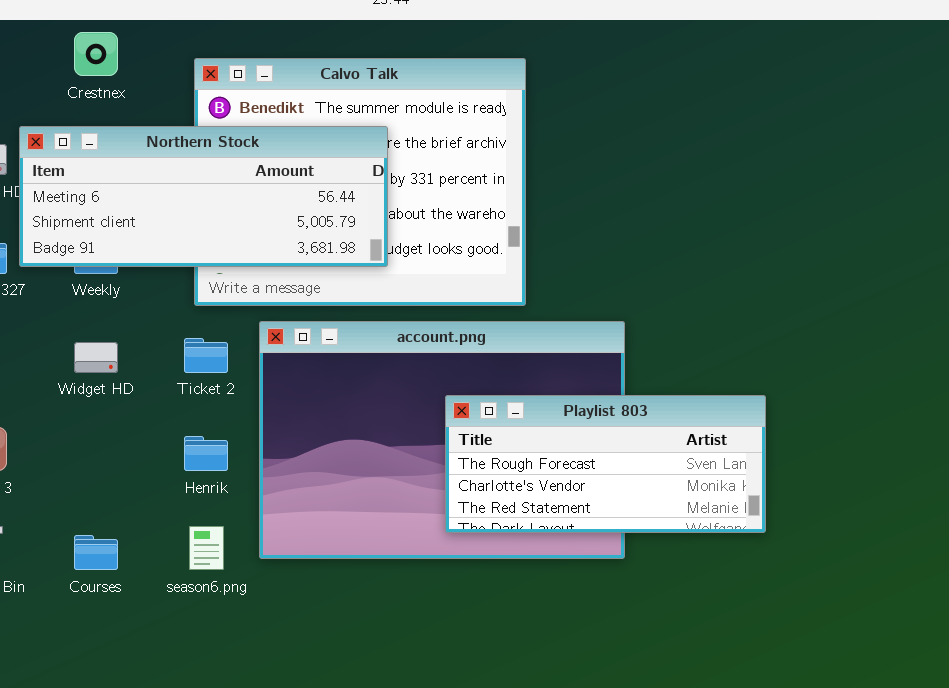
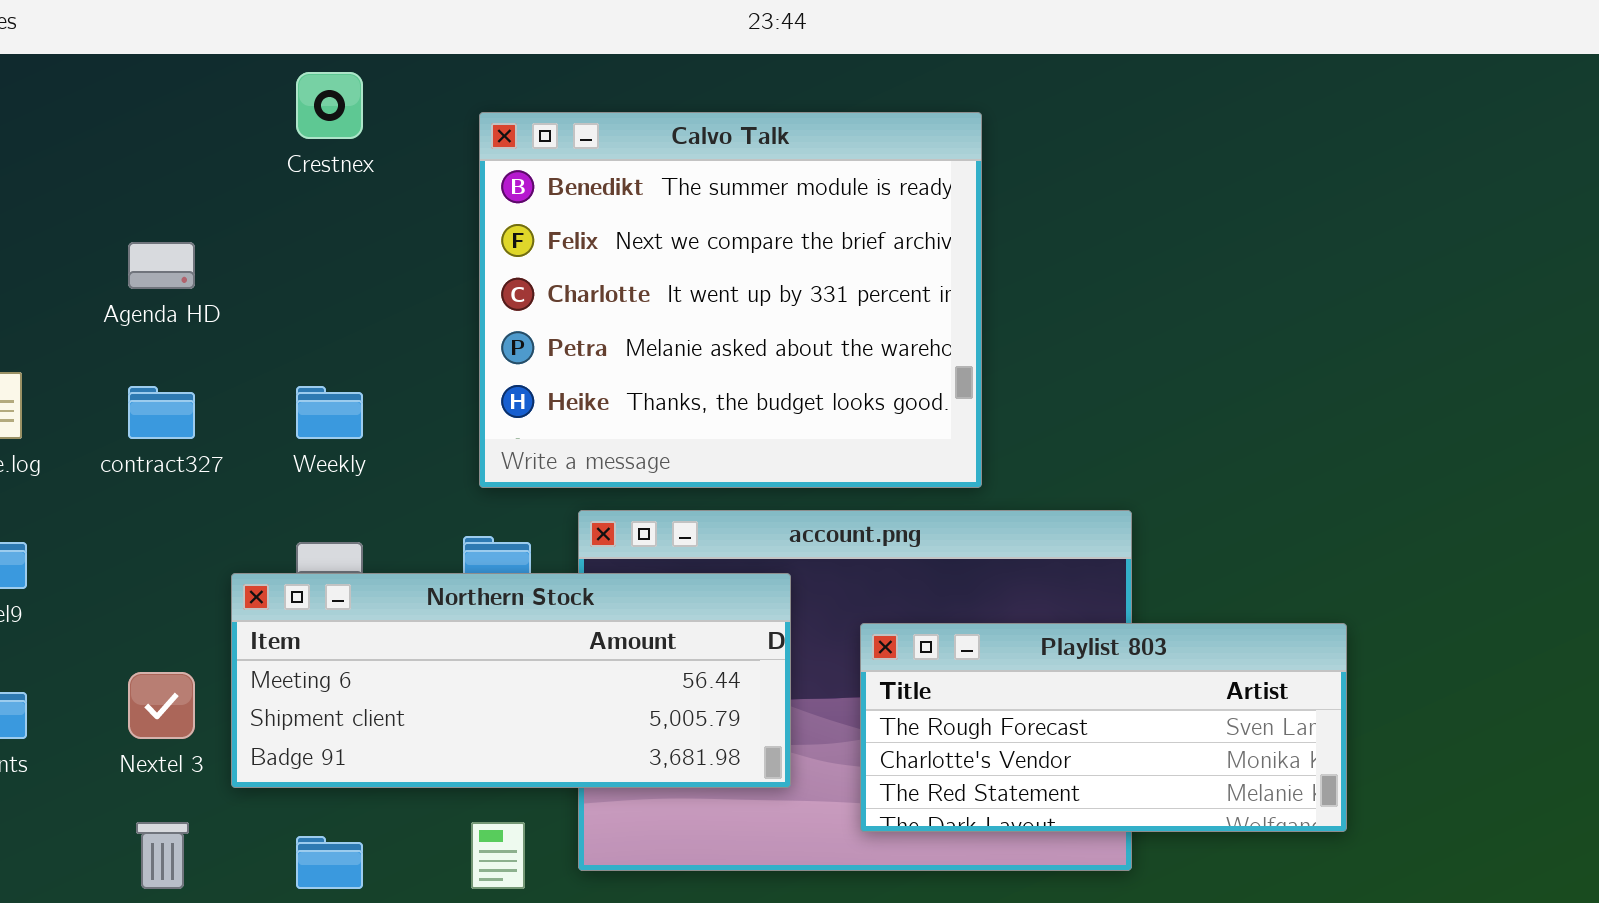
Northern Stock: [19,126,388,267] -> [231,573,791,788], moved

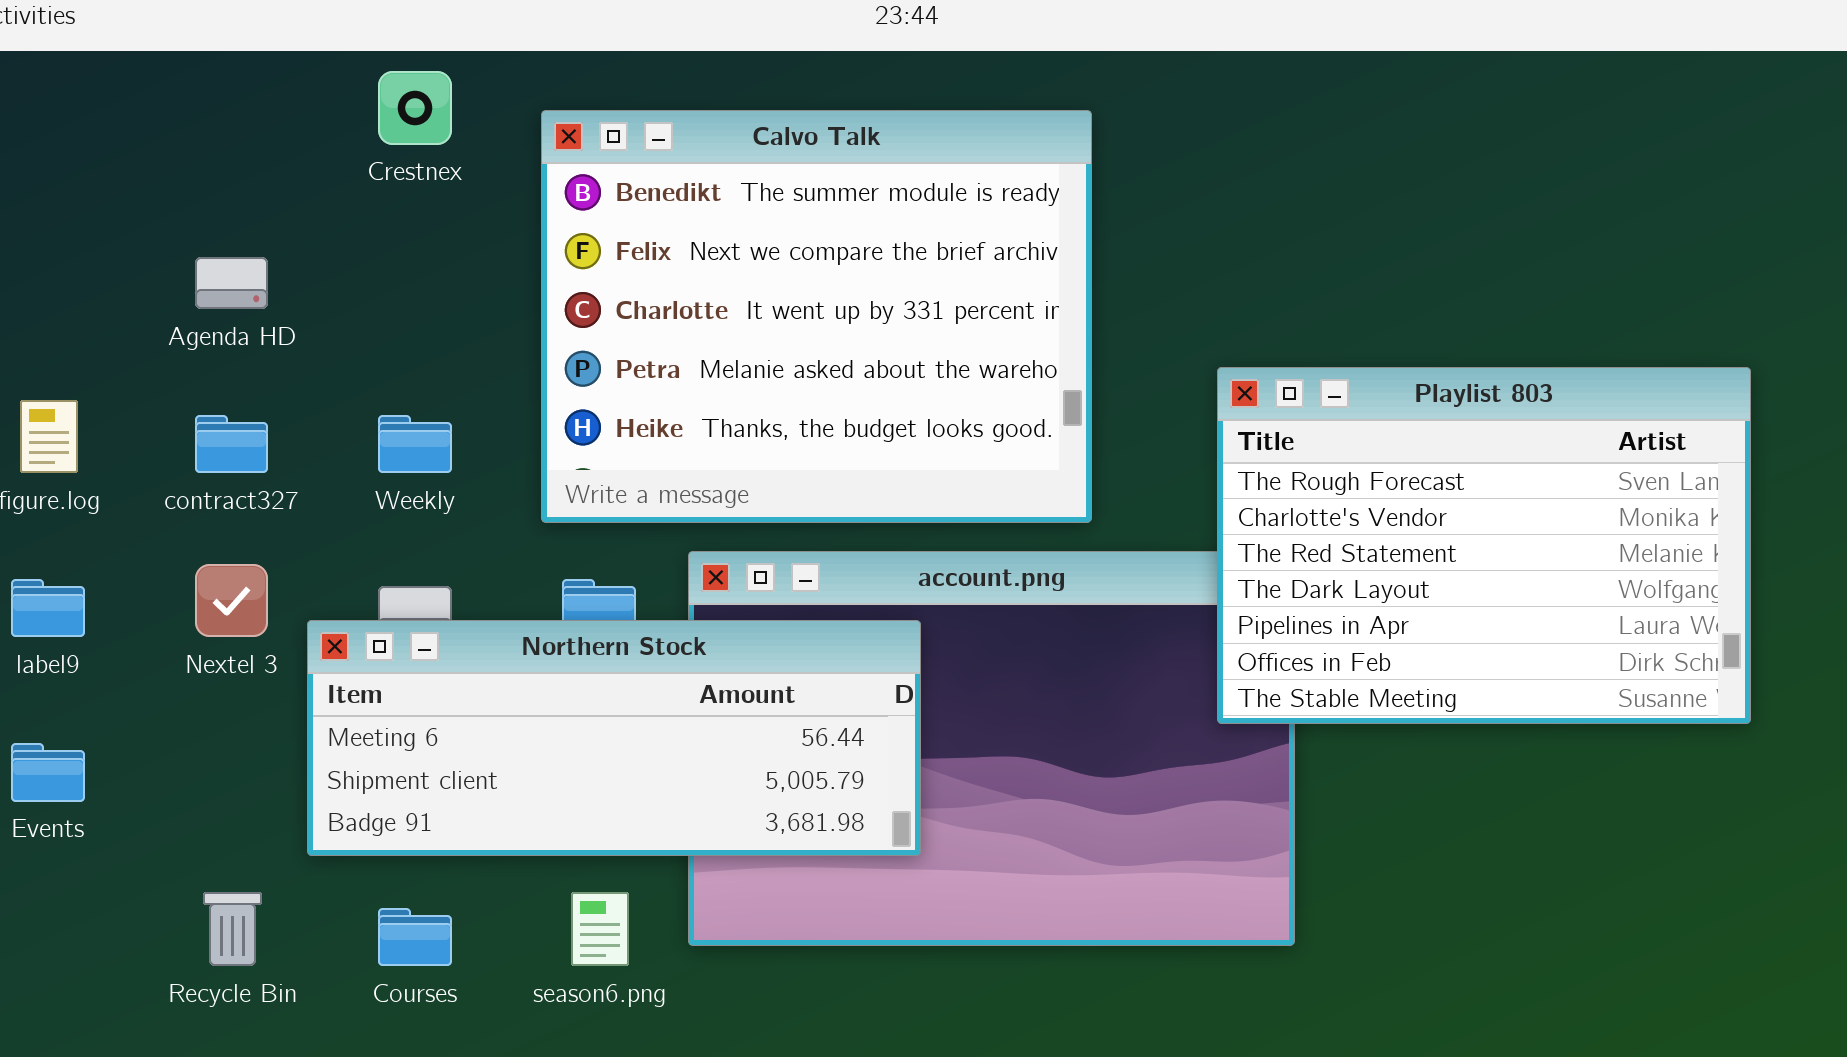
Calvo Talk: [479,112,982,488] -> [541,110,1092,523], moved
Playlist 803: [860,623,1347,832] -> [1217,367,1751,724], moved, resized
Nextel 3: [128,672,195,739] -> [195,564,268,637], moved

